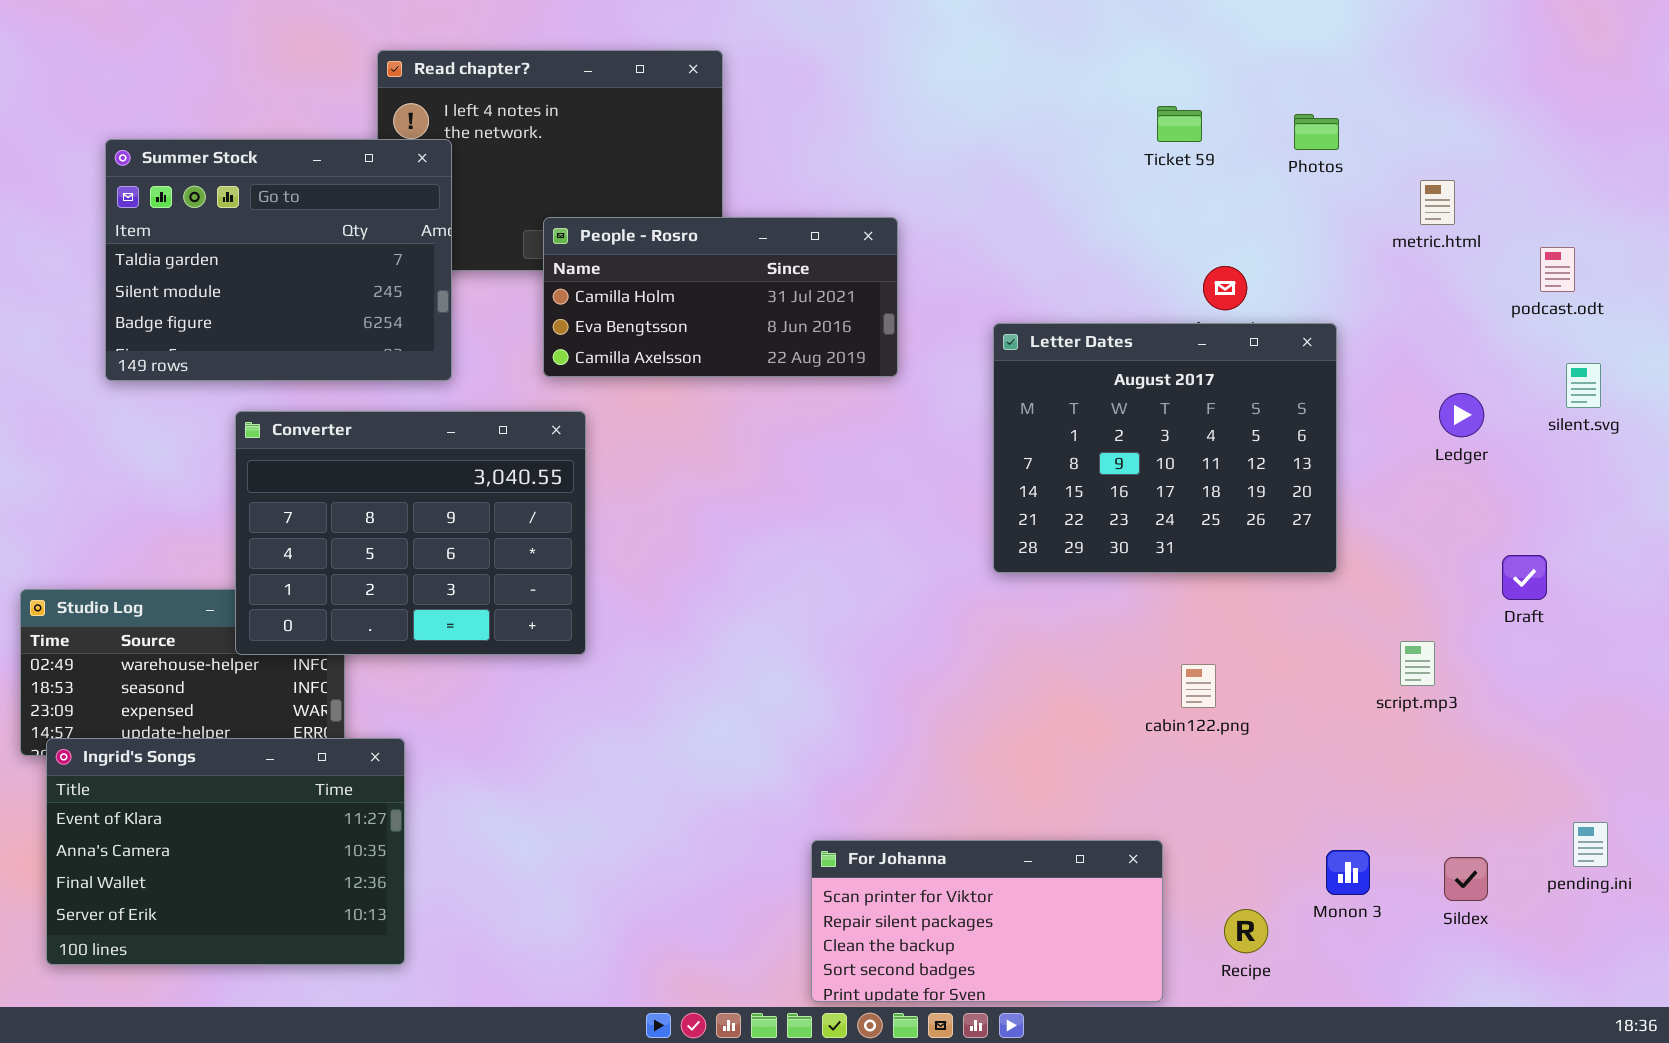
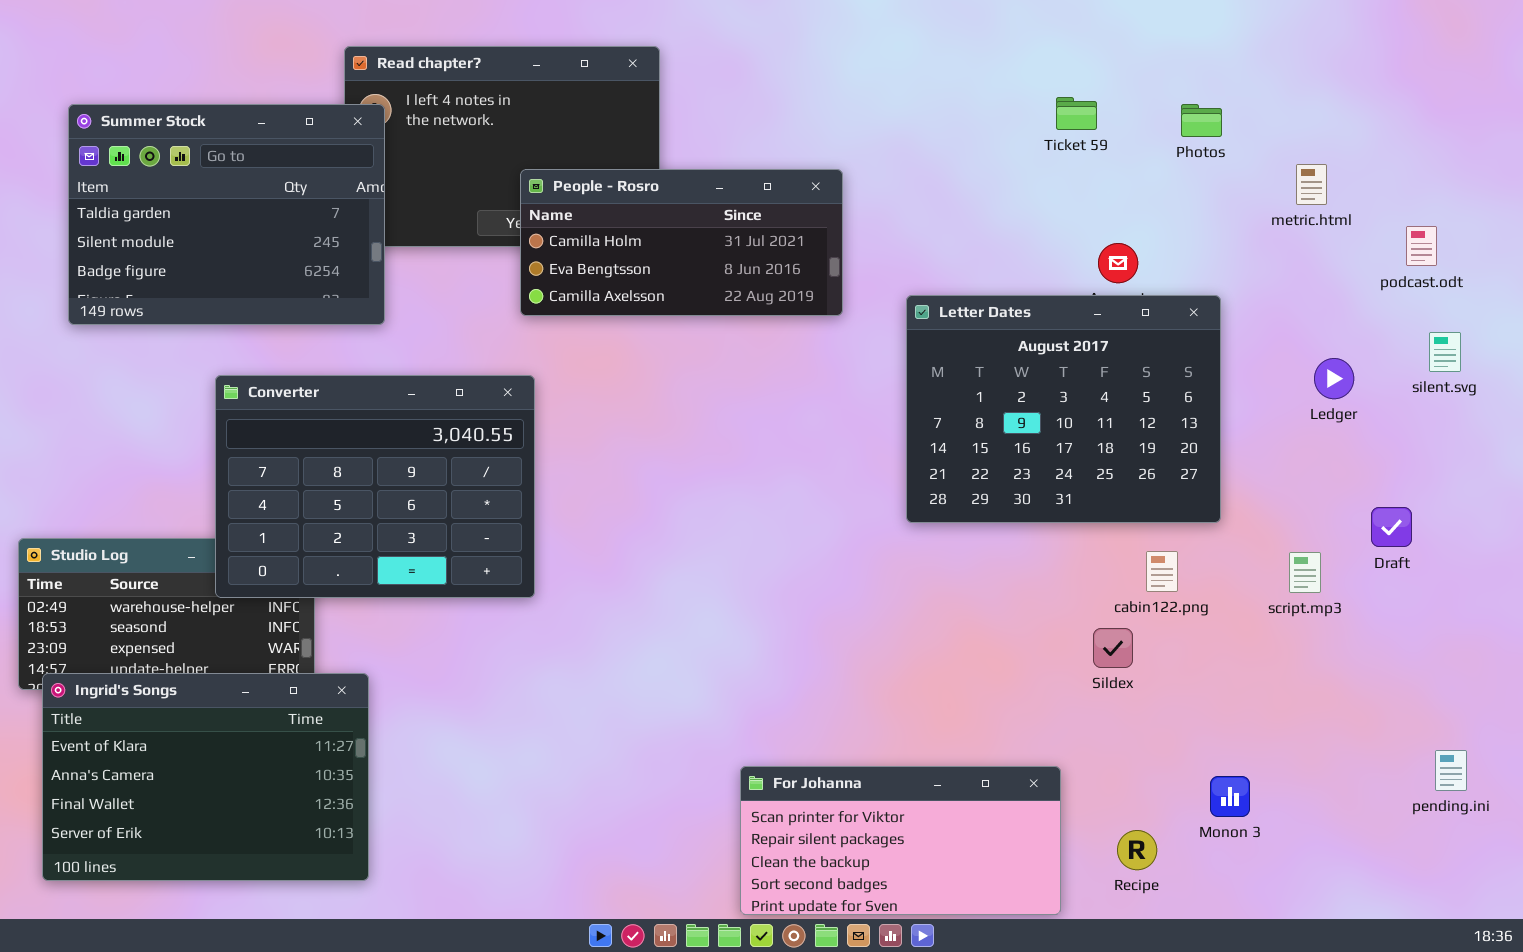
Summer Stock: [105,139,452,381] -> [68,104,385,325], moved
People - Rosro: [543,217,898,377] -> [520,169,843,316], moved
script.mp3: [1400,641,1435,686] -> [1289,552,1321,593], moved
cabin122.png: [1181,664,1216,708] -> [1146,551,1178,592], moved
Sildex: [1444,857,1488,901] -> [1093,628,1133,668], moved

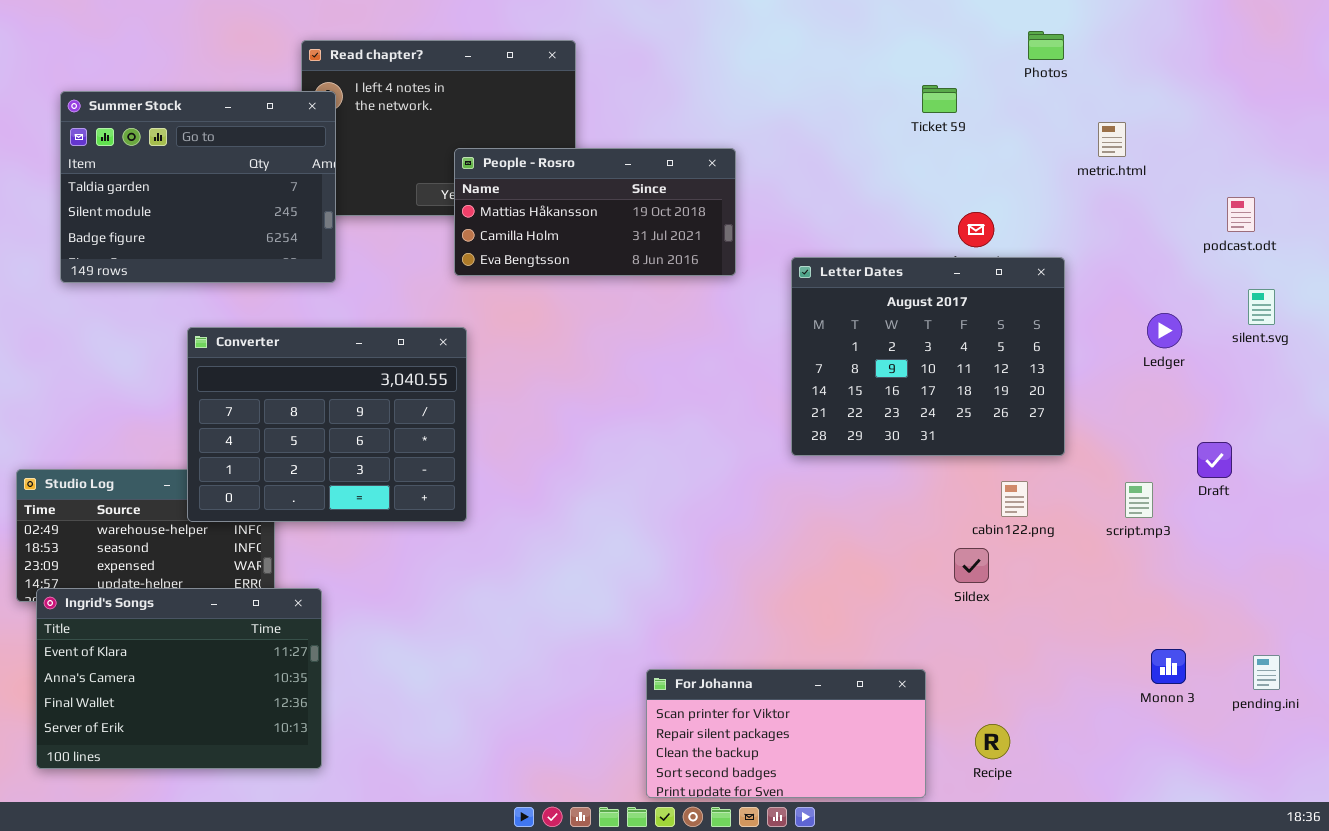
Photos: [1181,104,1222,137] -> [1028,31,1064,60], moved
metric.html: [1296,164,1327,205] -> [1098,122,1126,157], moved
People - Rosro: [520,169,843,316] -> [454,148,736,276], scrolled up 1 row
Monon 3: [1210,776,1250,817] -> [1151,649,1186,684], moved

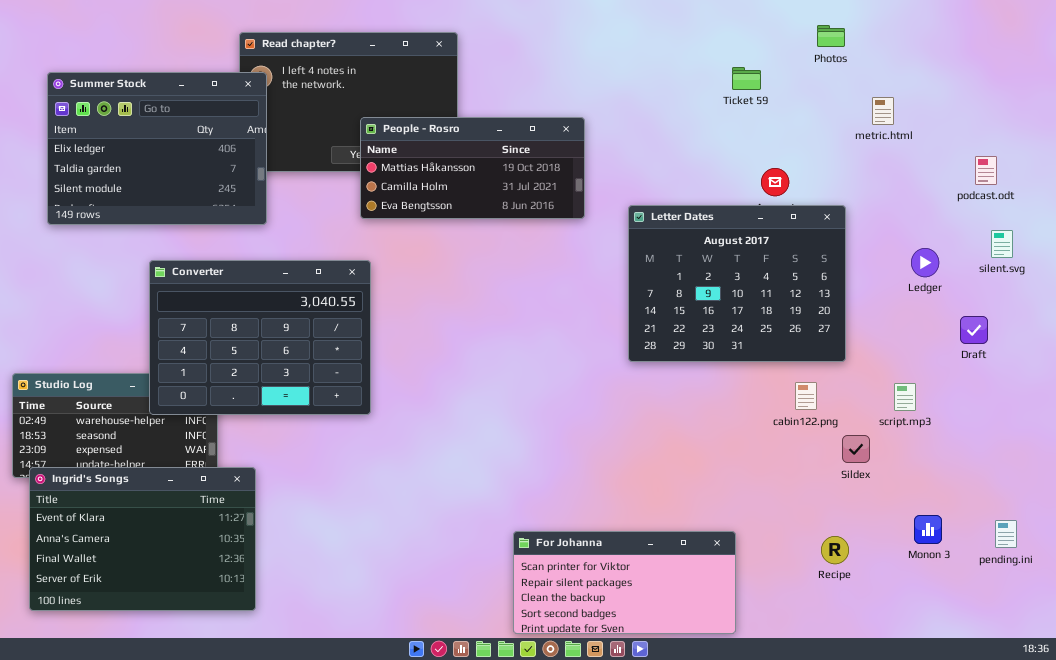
Summer Stock: [60,91,336,283] -> [47,72,267,225], scrolled up 1 row
Draft: [1197,442,1232,478] -> [960,316,988,344], moved
Sildex: [954,548,989,583] -> [842,435,870,463], moved
Recipe: [975,724,1010,759] -> [821,536,849,564], moved

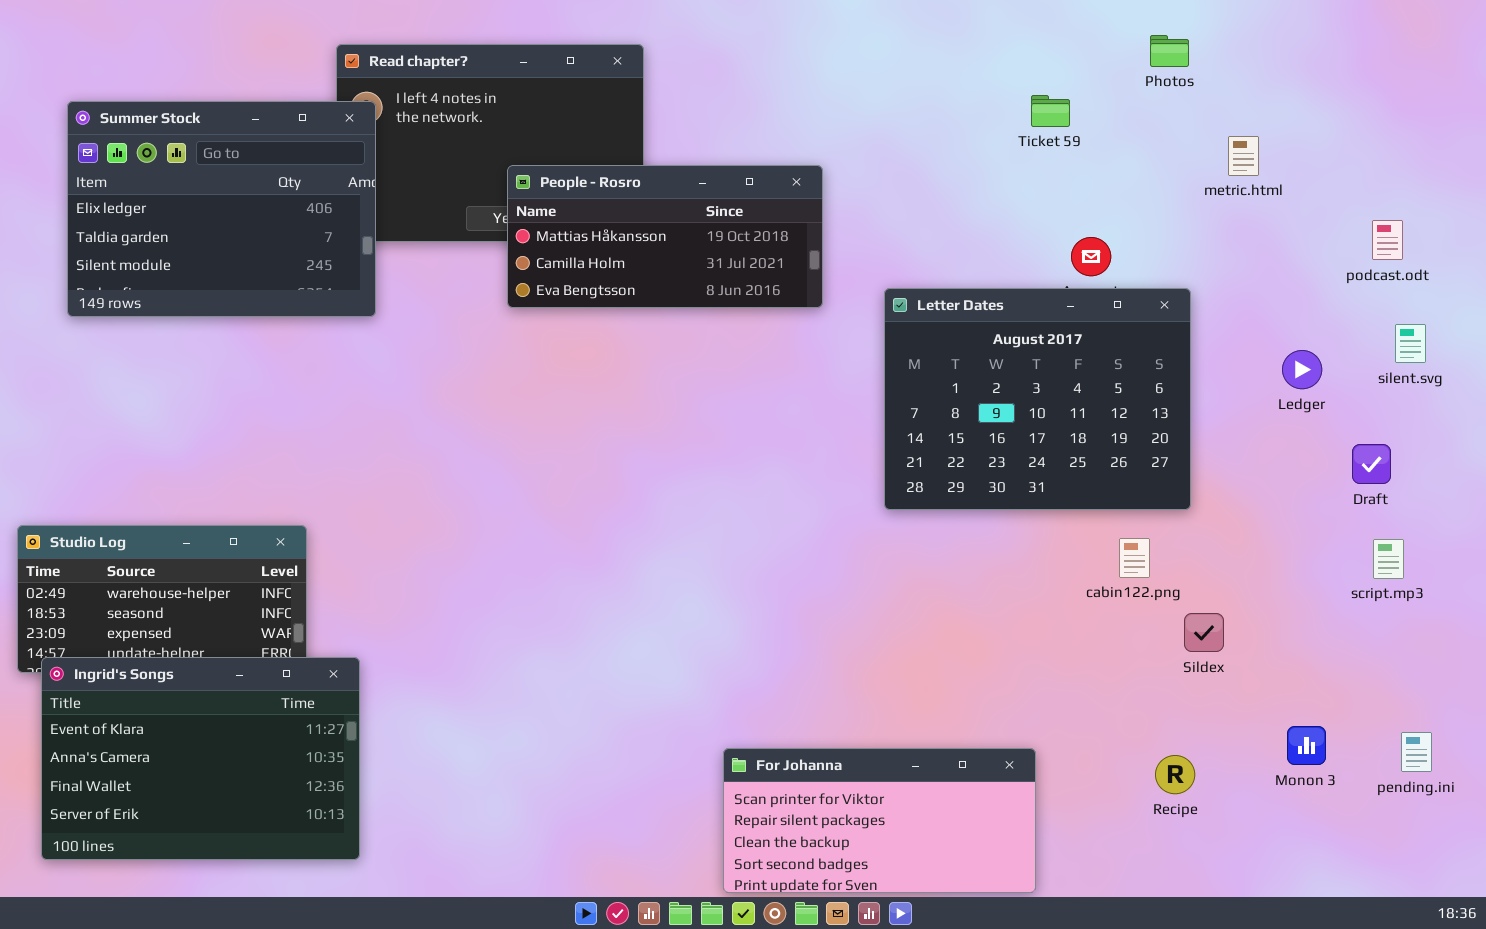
Converter: [149,260,371,415] -> none, closed
script.mp3: [894,383,916,411] -> [1373,539,1404,579], moved

